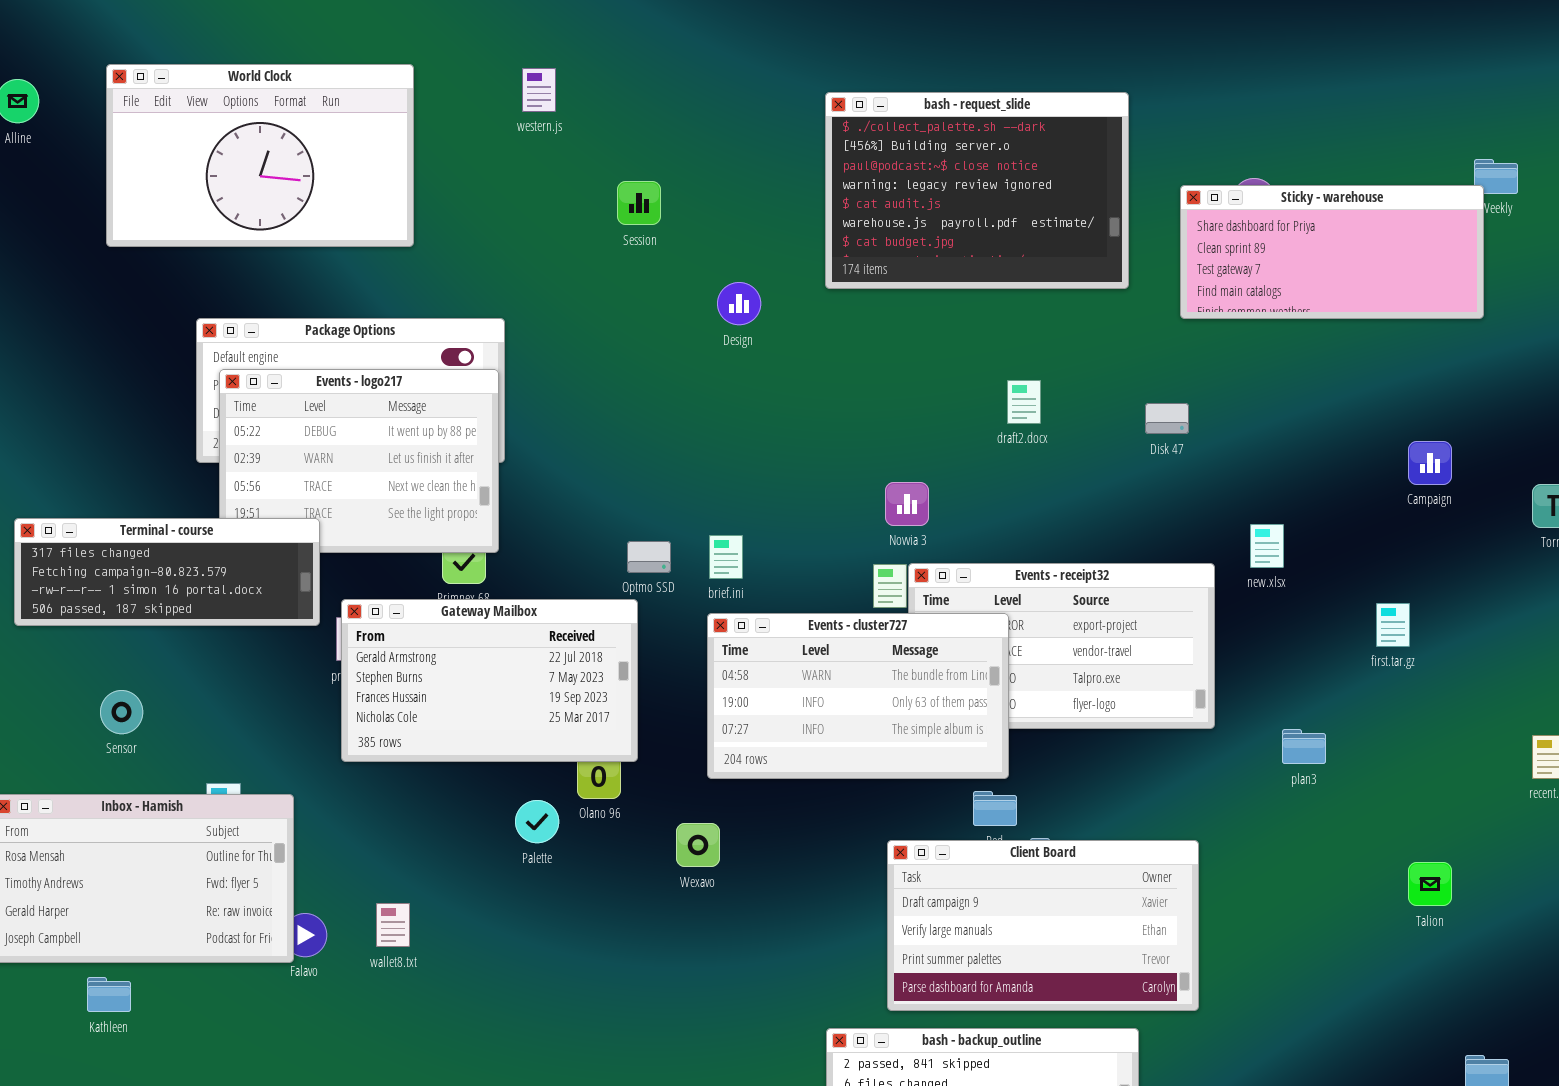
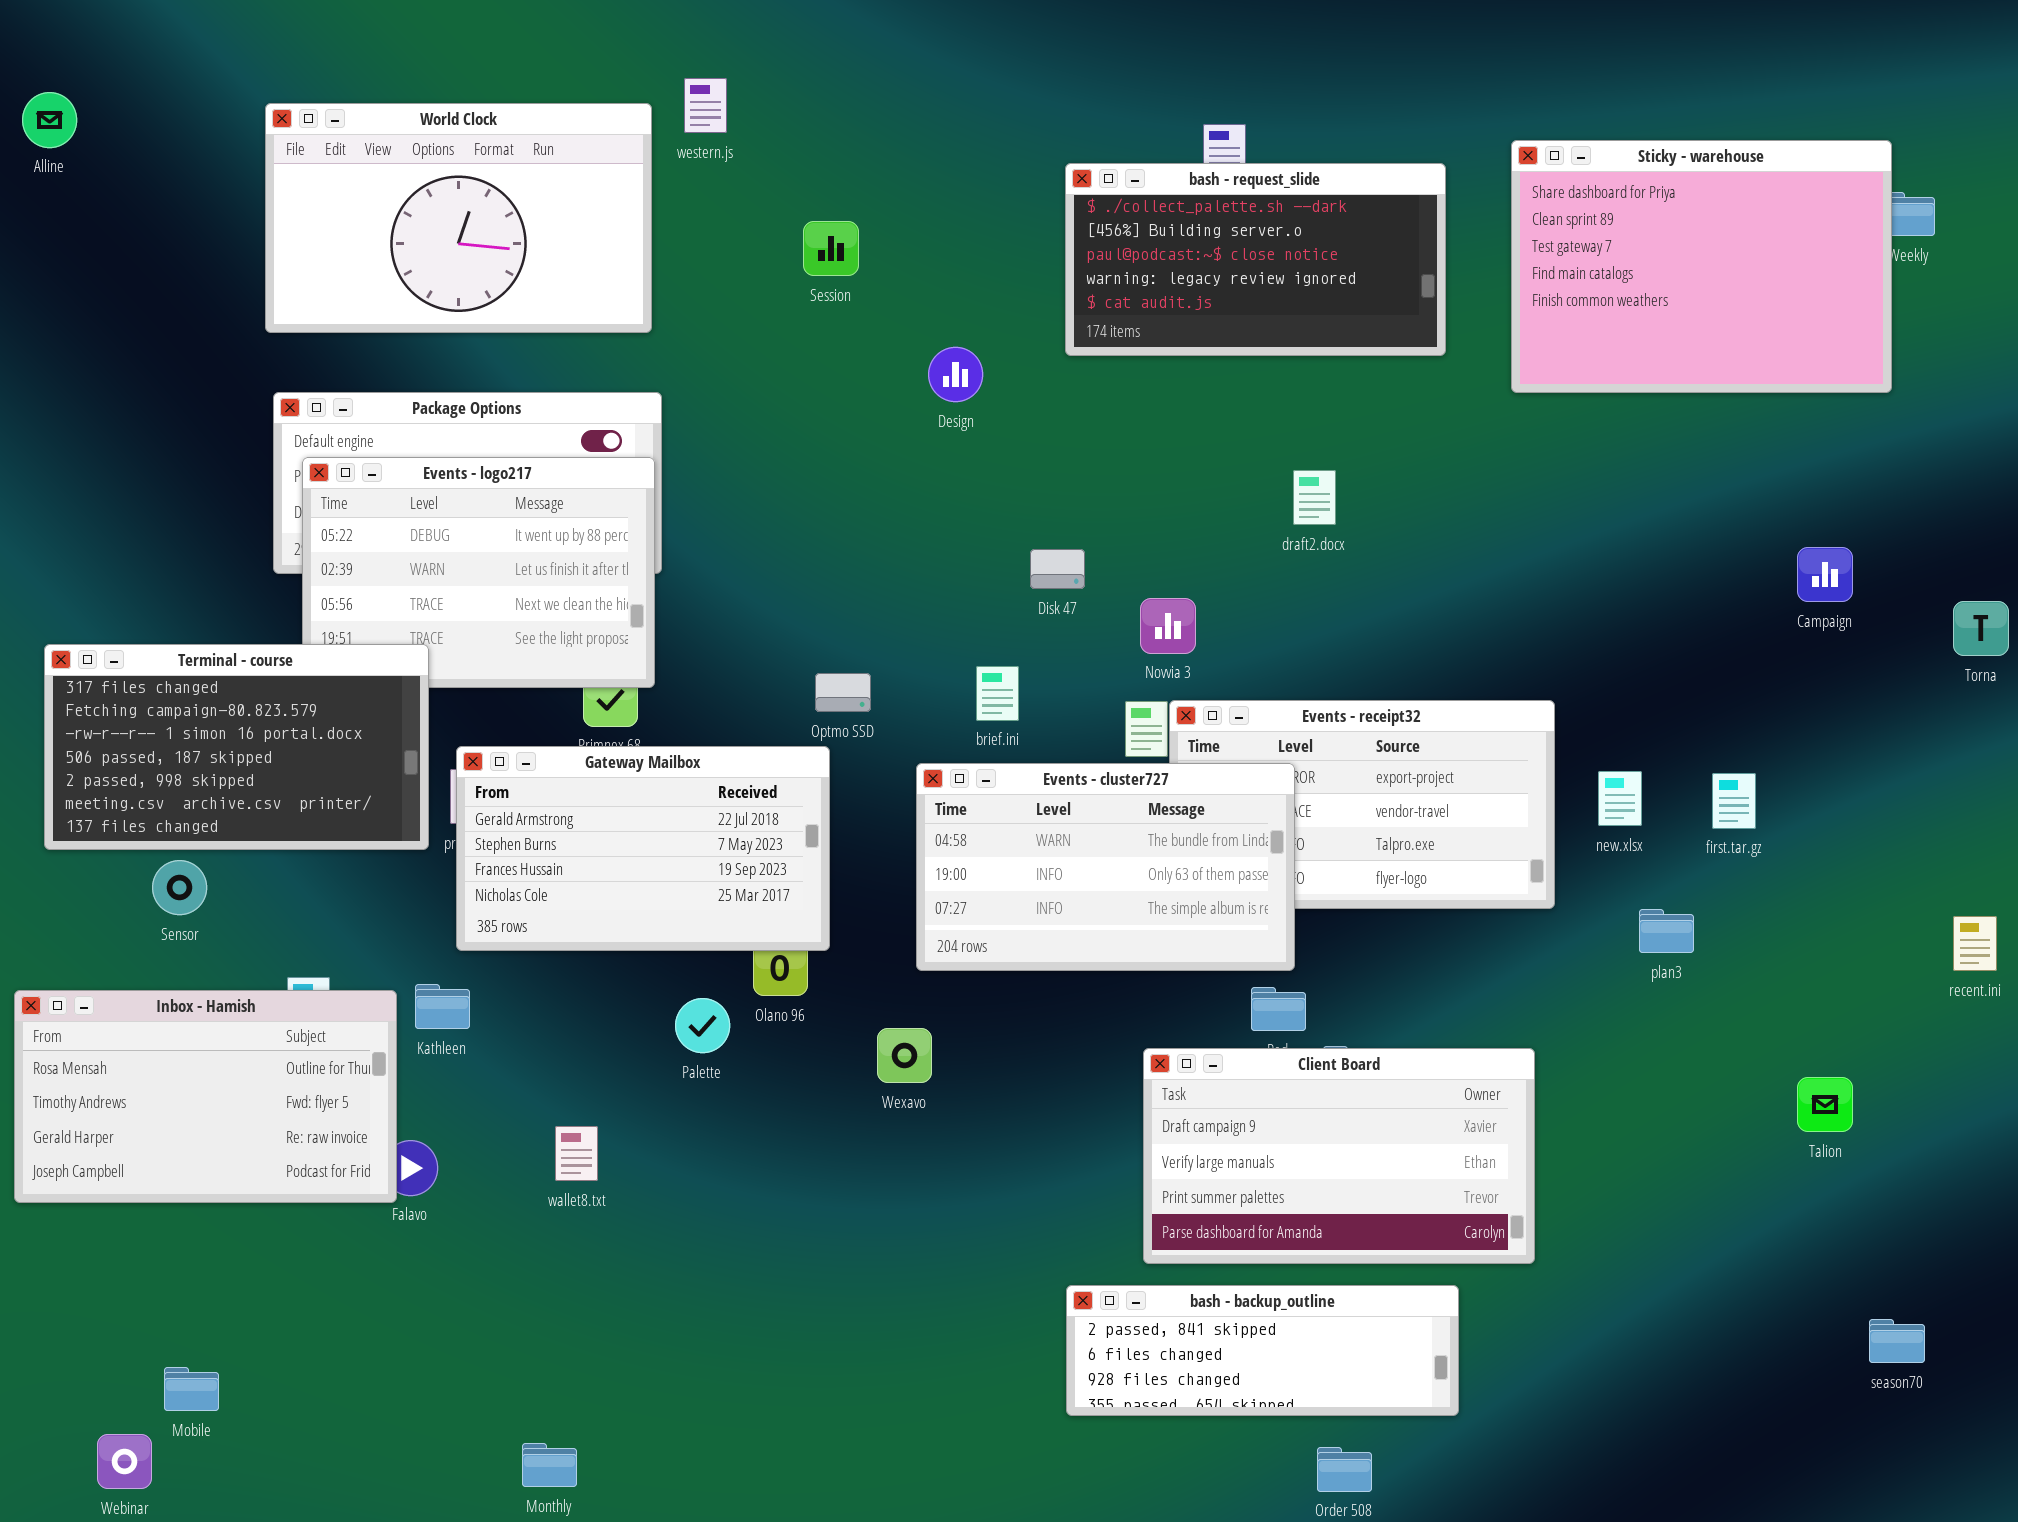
World Clock: [106,64,414,247] -> [265,103,652,333], moved
bash - request_slide: [825,92,1129,289] -> [1065,163,1446,356], resized
Sticky - warehouse: [1180,185,1484,319] -> [1511,140,1892,393], resized
Disk 47: [1145,403,1189,434] -> [1030,549,1085,589], moved
Terminal - course: [14,518,320,626] -> [44,644,429,850], resized
new.xlsx: [1250,524,1284,568] -> [1598,771,1642,826], moved
brief.ini: [709,535,743,579] -> [976,666,1019,721], moved
first.tar.gz: [1376,603,1410,647] -> [1712,773,1756,829], moved
wallet8.txt: [376,903,410,947] -> [555,1126,598,1181], moved
Kathleen: [87,977,131,1012] -> [415,984,470,1029], moved

